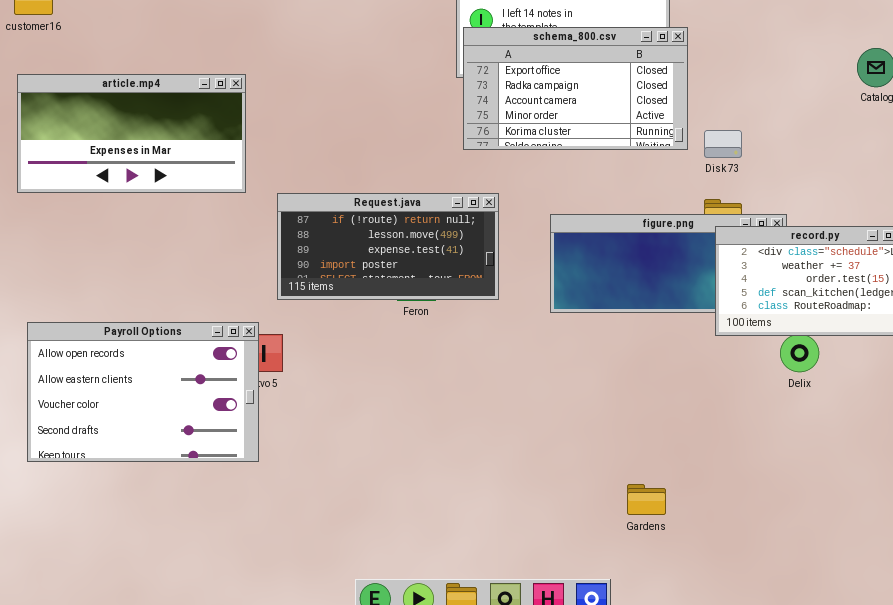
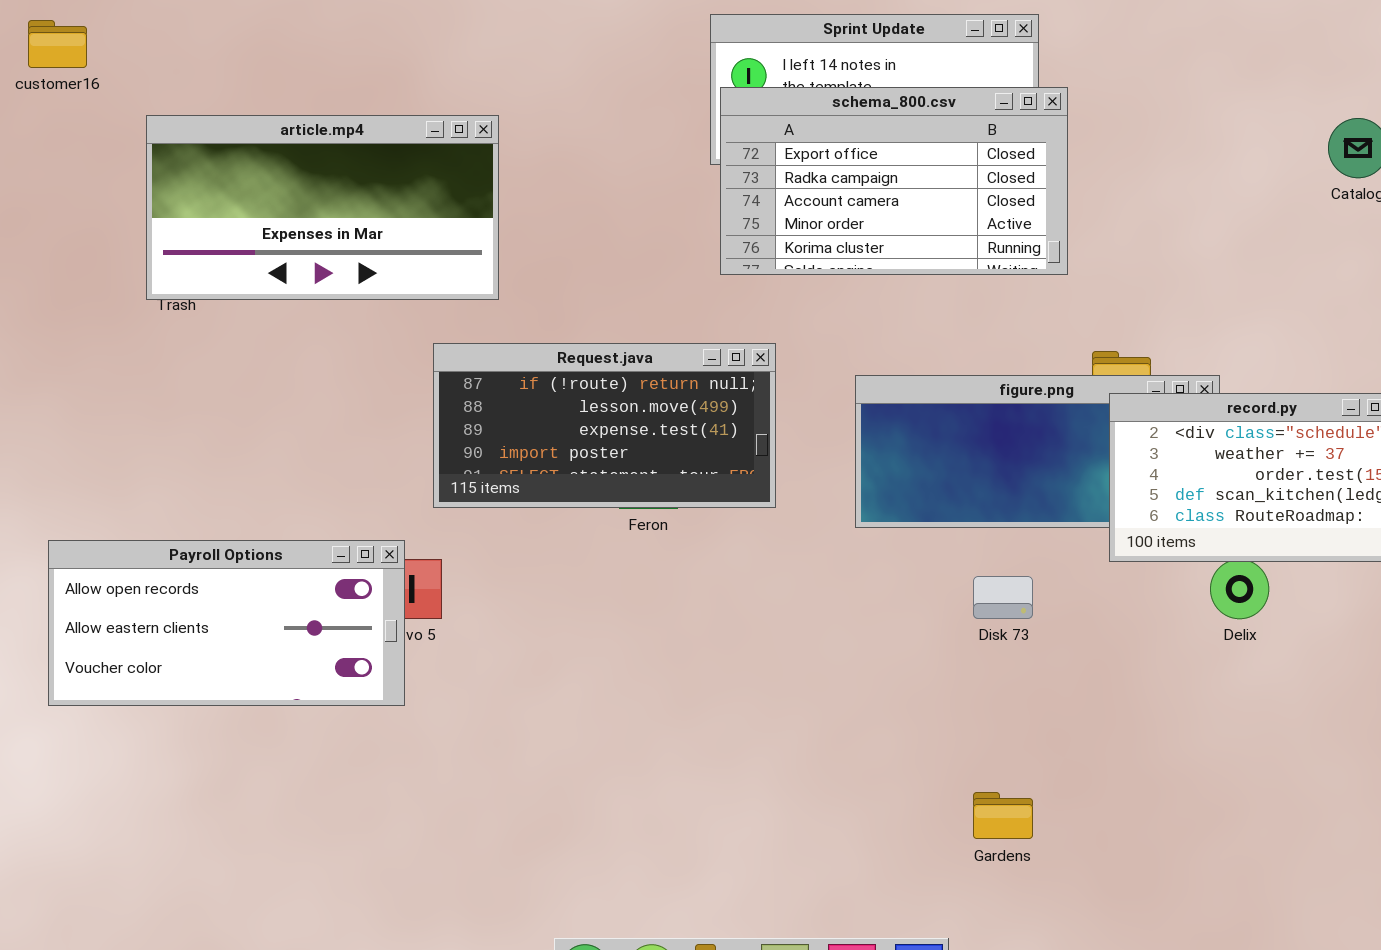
article.mp4: [17,74,246,193] -> [146,115,499,300], moved
Disk 73: [704,130,742,158] -> [973,576,1033,619], moved
Payroll Options: [27,322,259,462] -> [48,540,405,706], resized

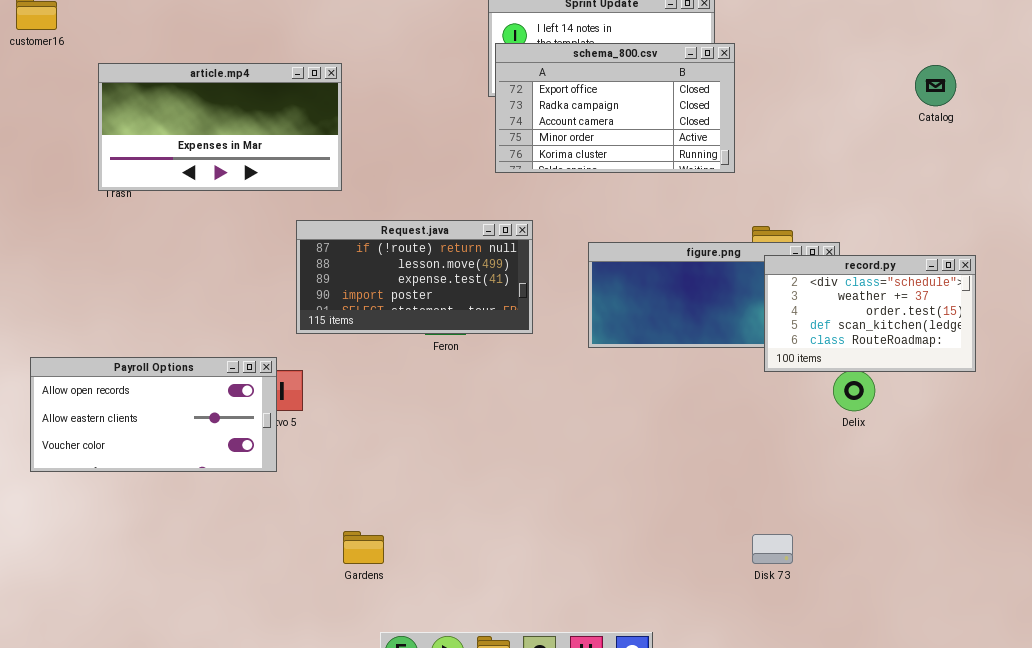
Disk 73: [973,576,1033,619] -> [752,534,793,564], moved
Gardens: [973,792,1033,839] -> [343,531,384,564], moved

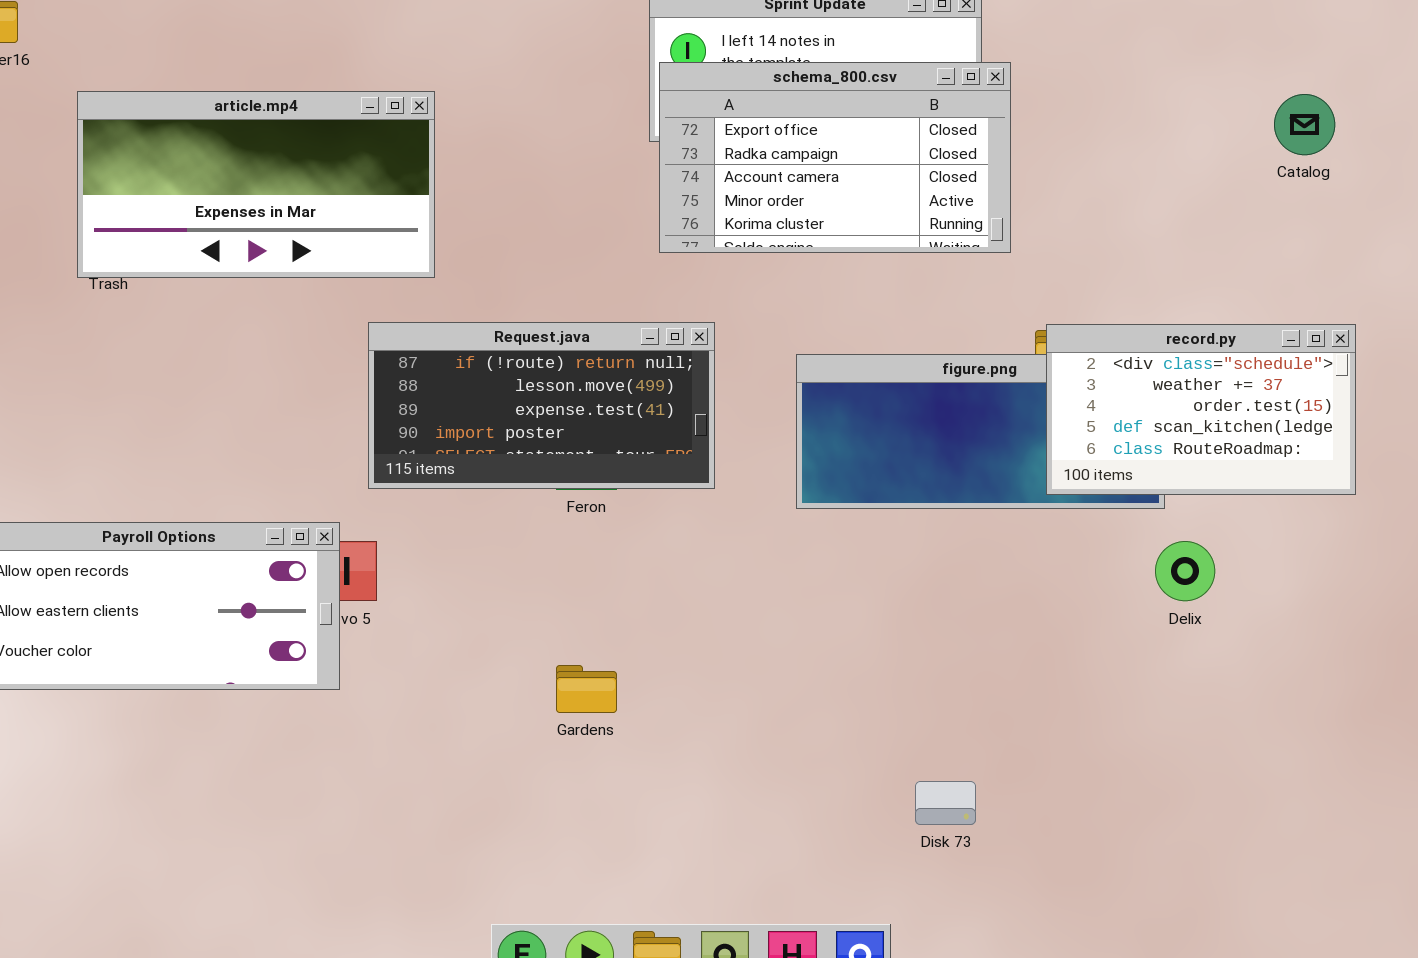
record.py: [764,255,976,372] -> [1046,324,1356,495], moved
Gardens: [343,531,384,564] -> [556,665,617,713], moved
Disk 73: [752,534,793,564] -> [915,781,976,825], moved

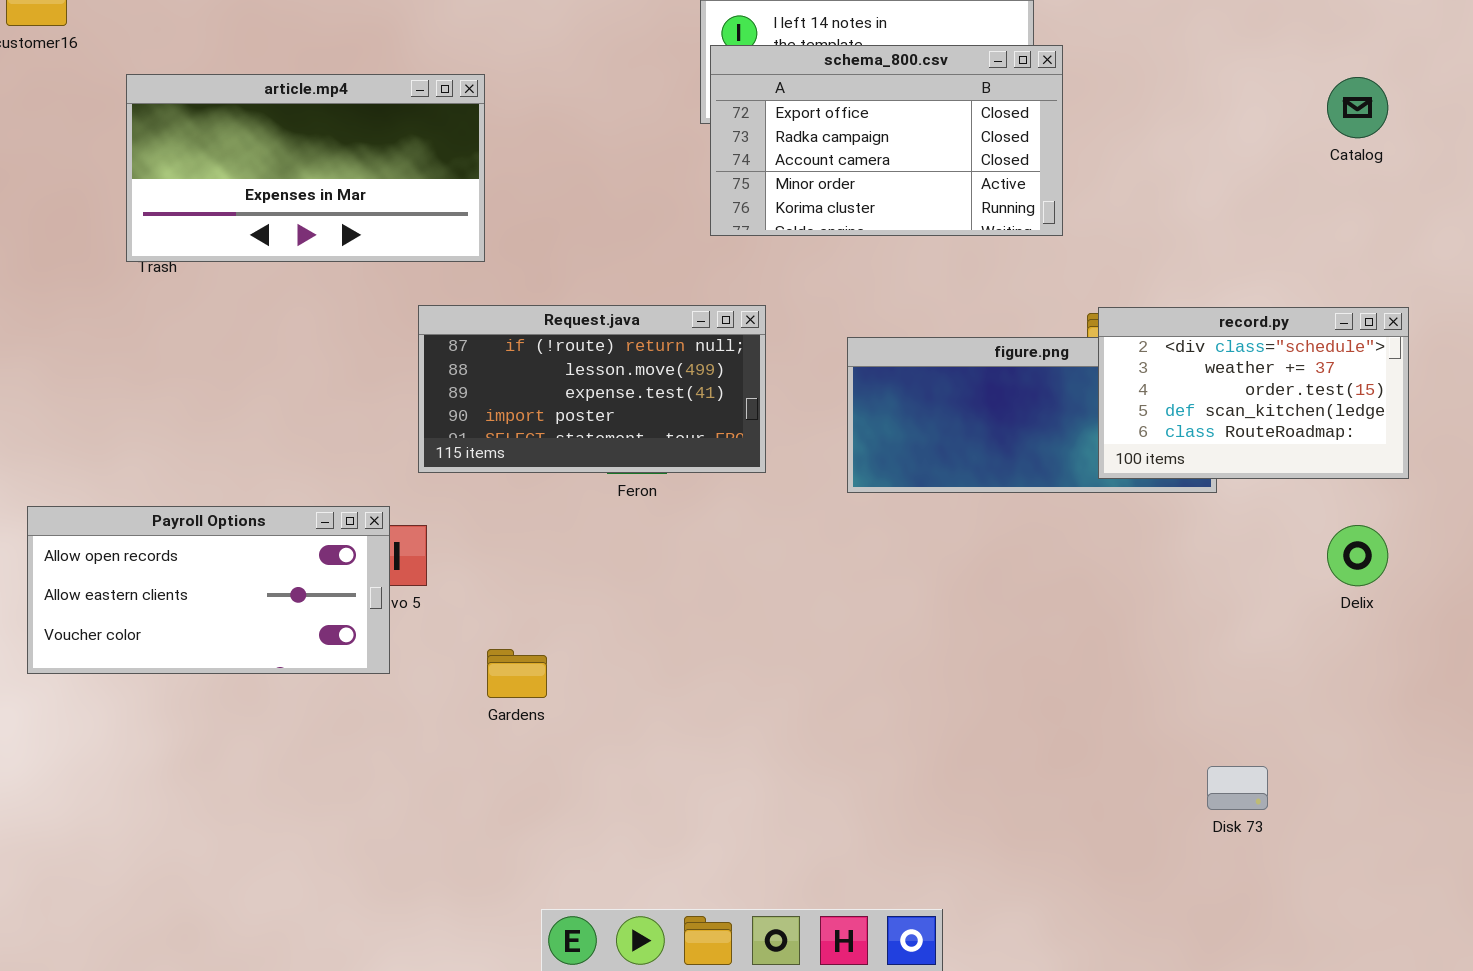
Delix: [1155,541,1215,601] -> [1327,525,1388,586], moved
Gardens: [556,665,617,713] -> [487,649,547,698], moved
Disk 73: [915,781,976,825] -> [1207,766,1268,810], moved

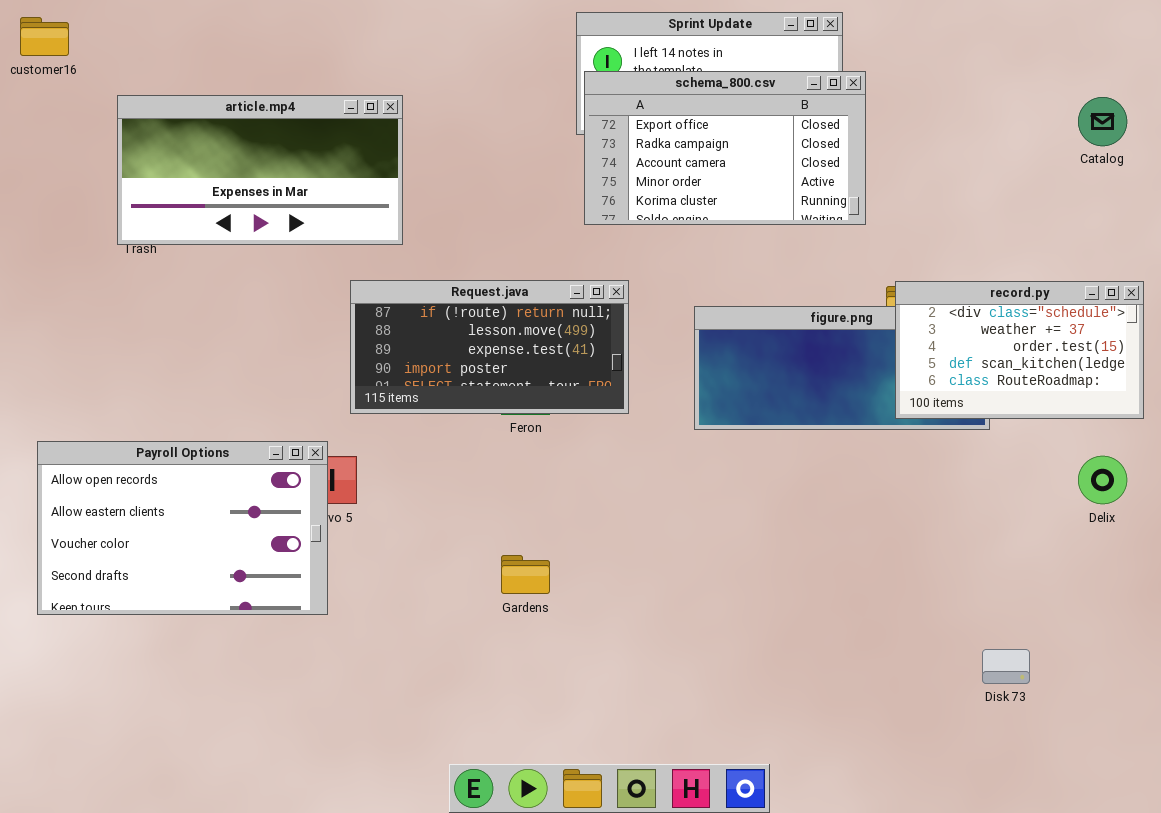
Payroll Options: [27,506,390,674] -> [37,441,328,615], resized
Gardens: [487,649,547,698] -> [501,555,550,594], moved

